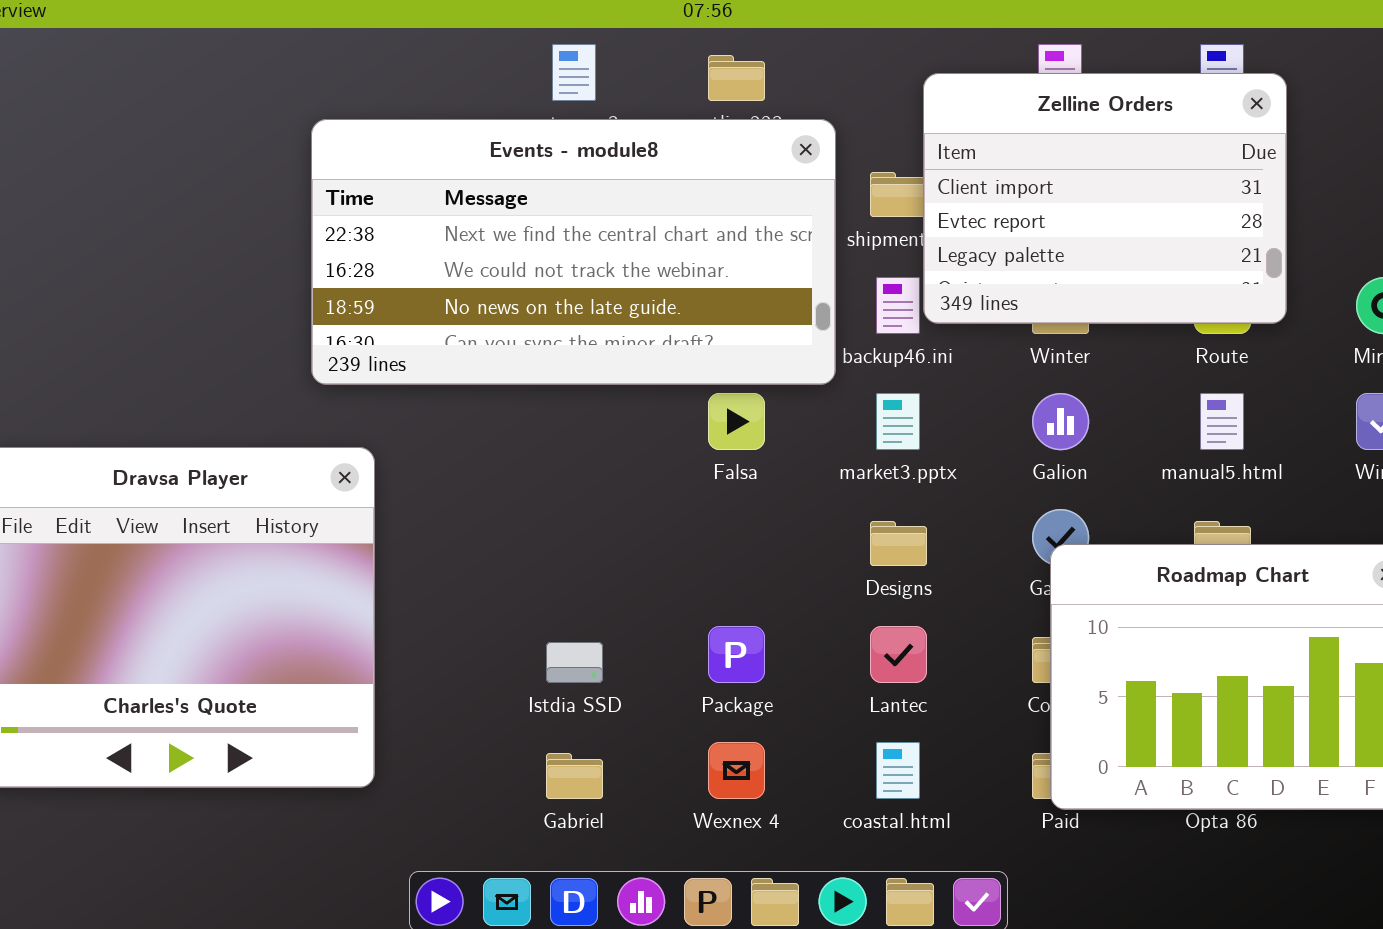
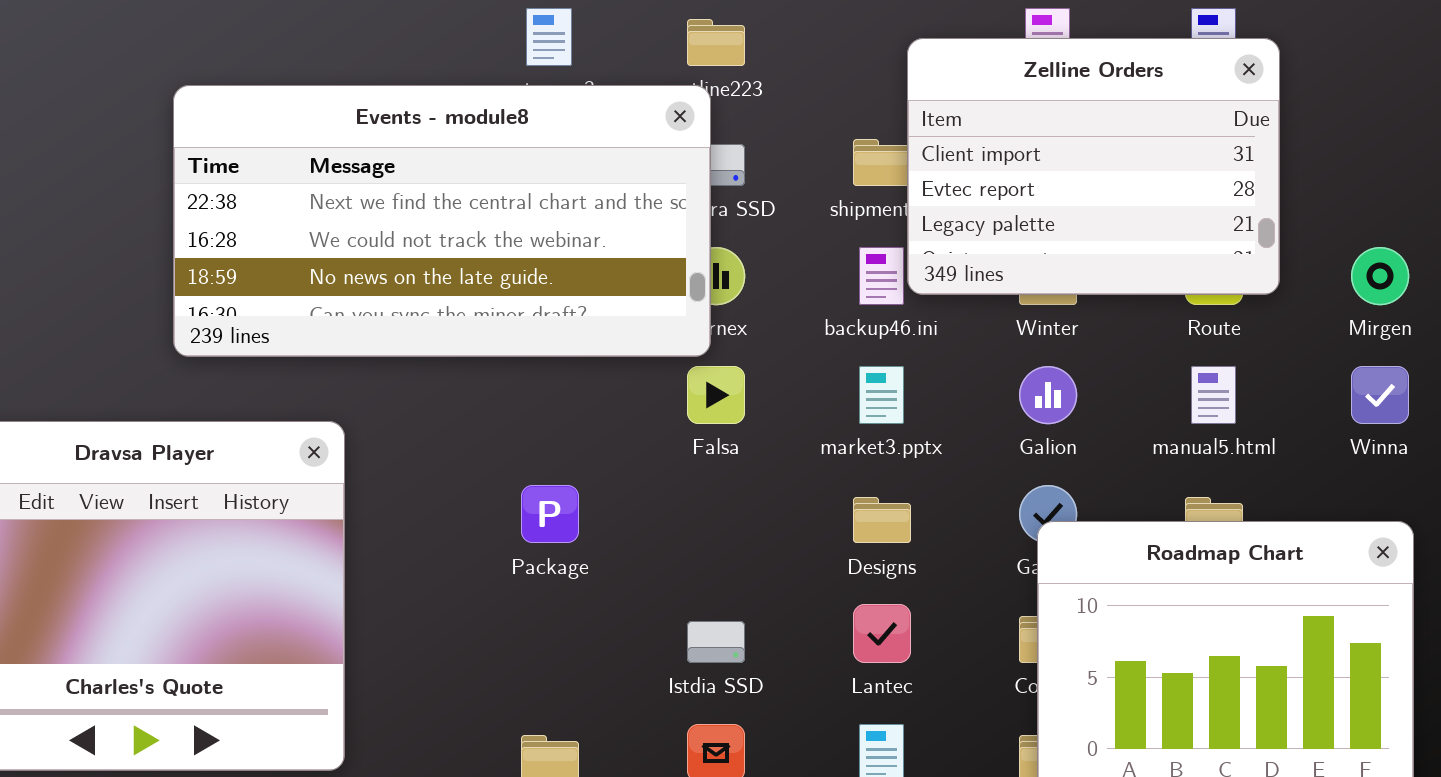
Events - module8: [311,119,836,385] -> [173,85,711,357], moved
Package: [708,626,765,683] -> [521,485,579,543], moved
Istdia SSD: [546,642,603,683] -> [687,621,745,663], moved

